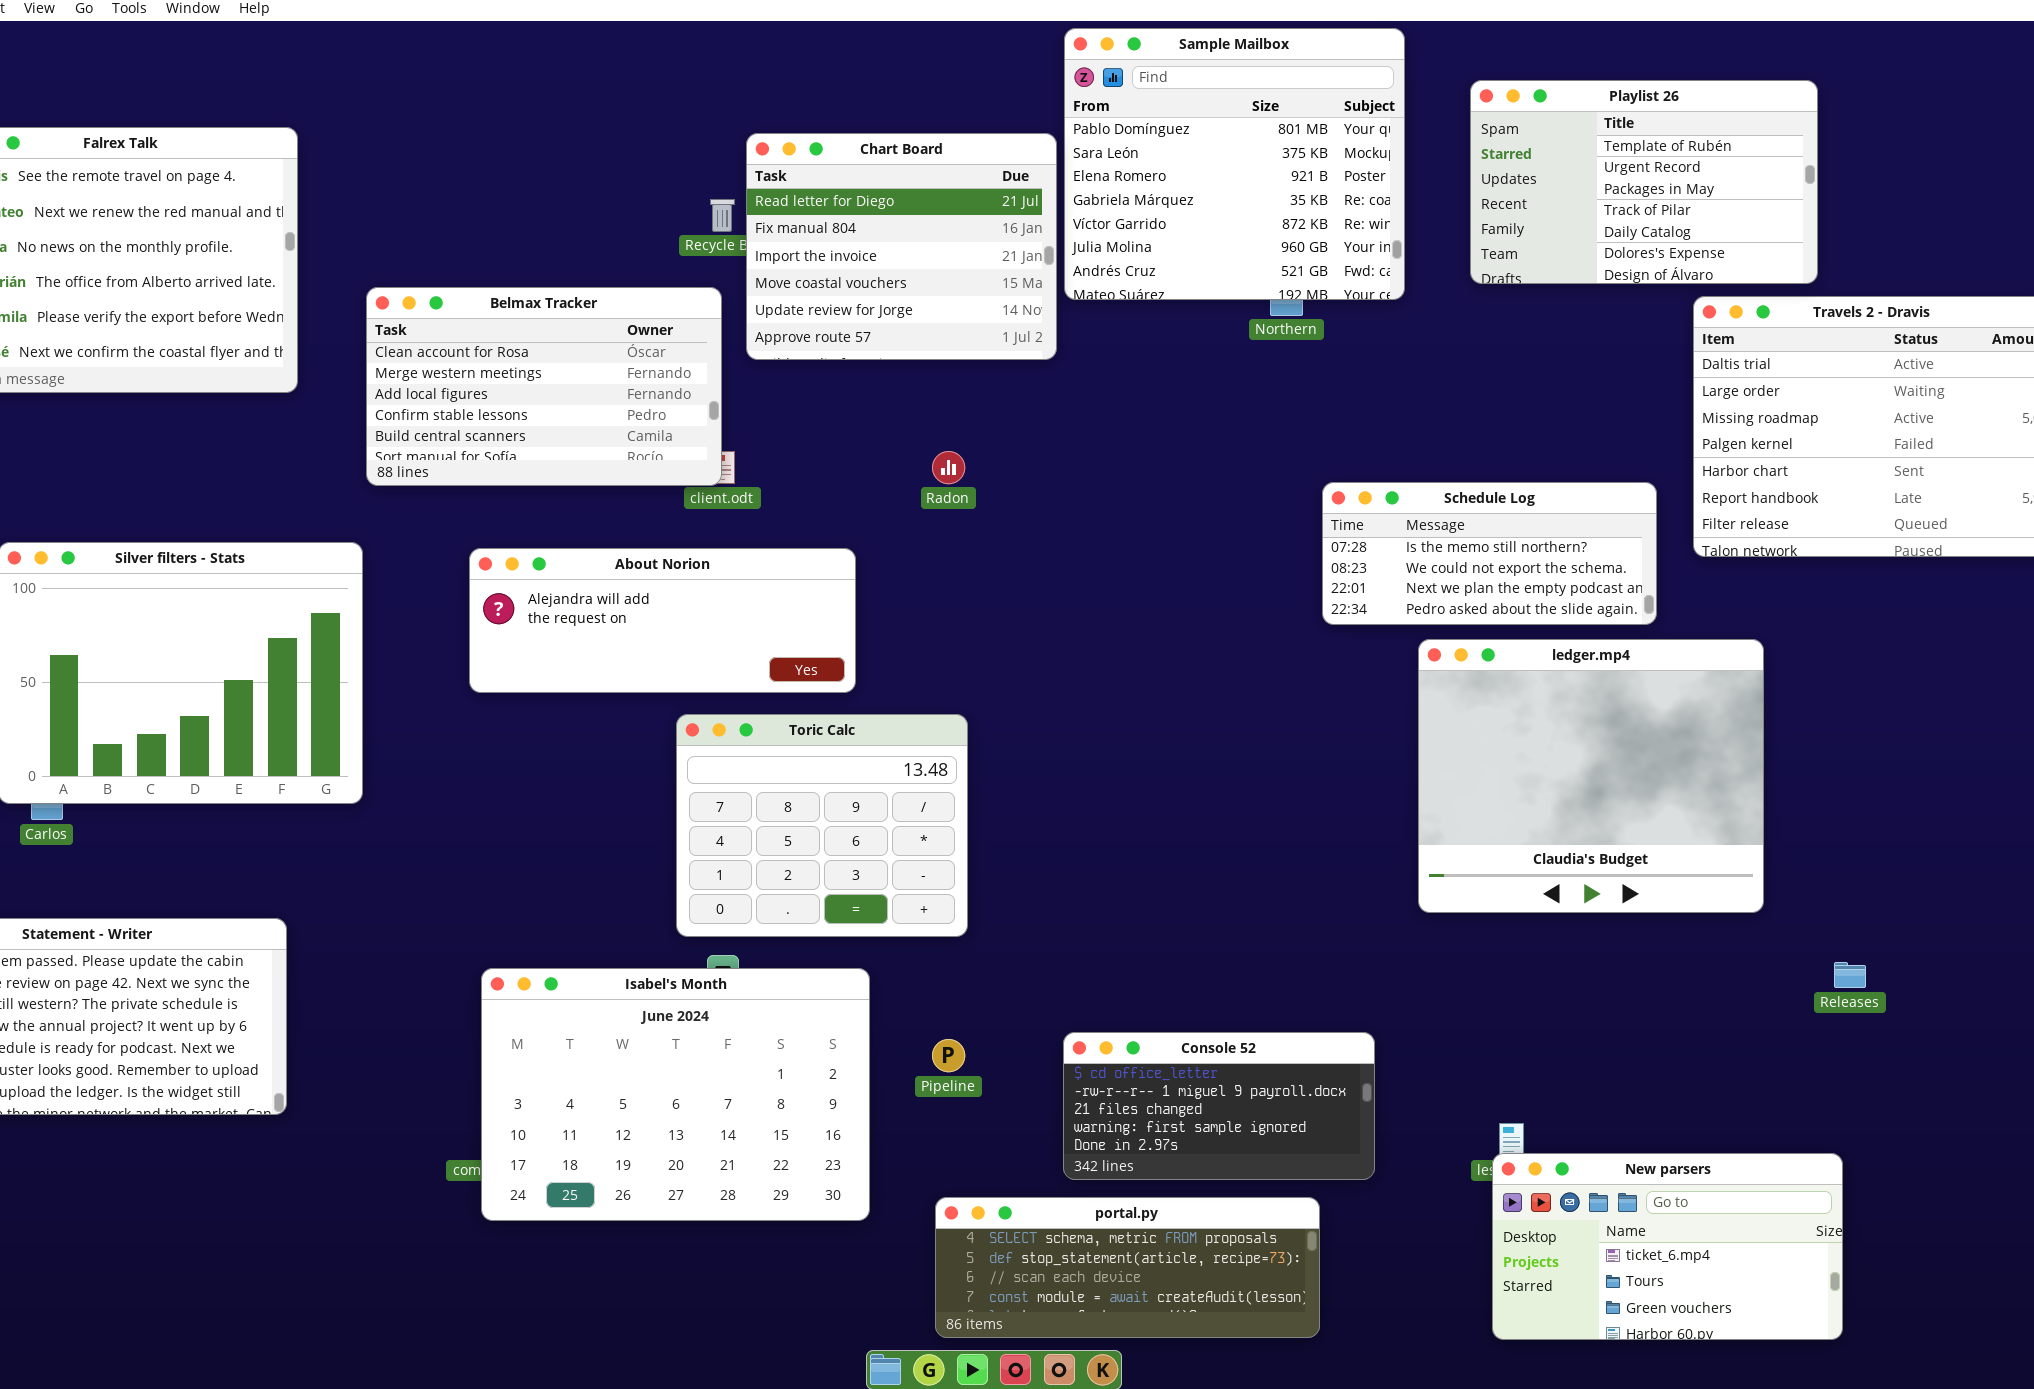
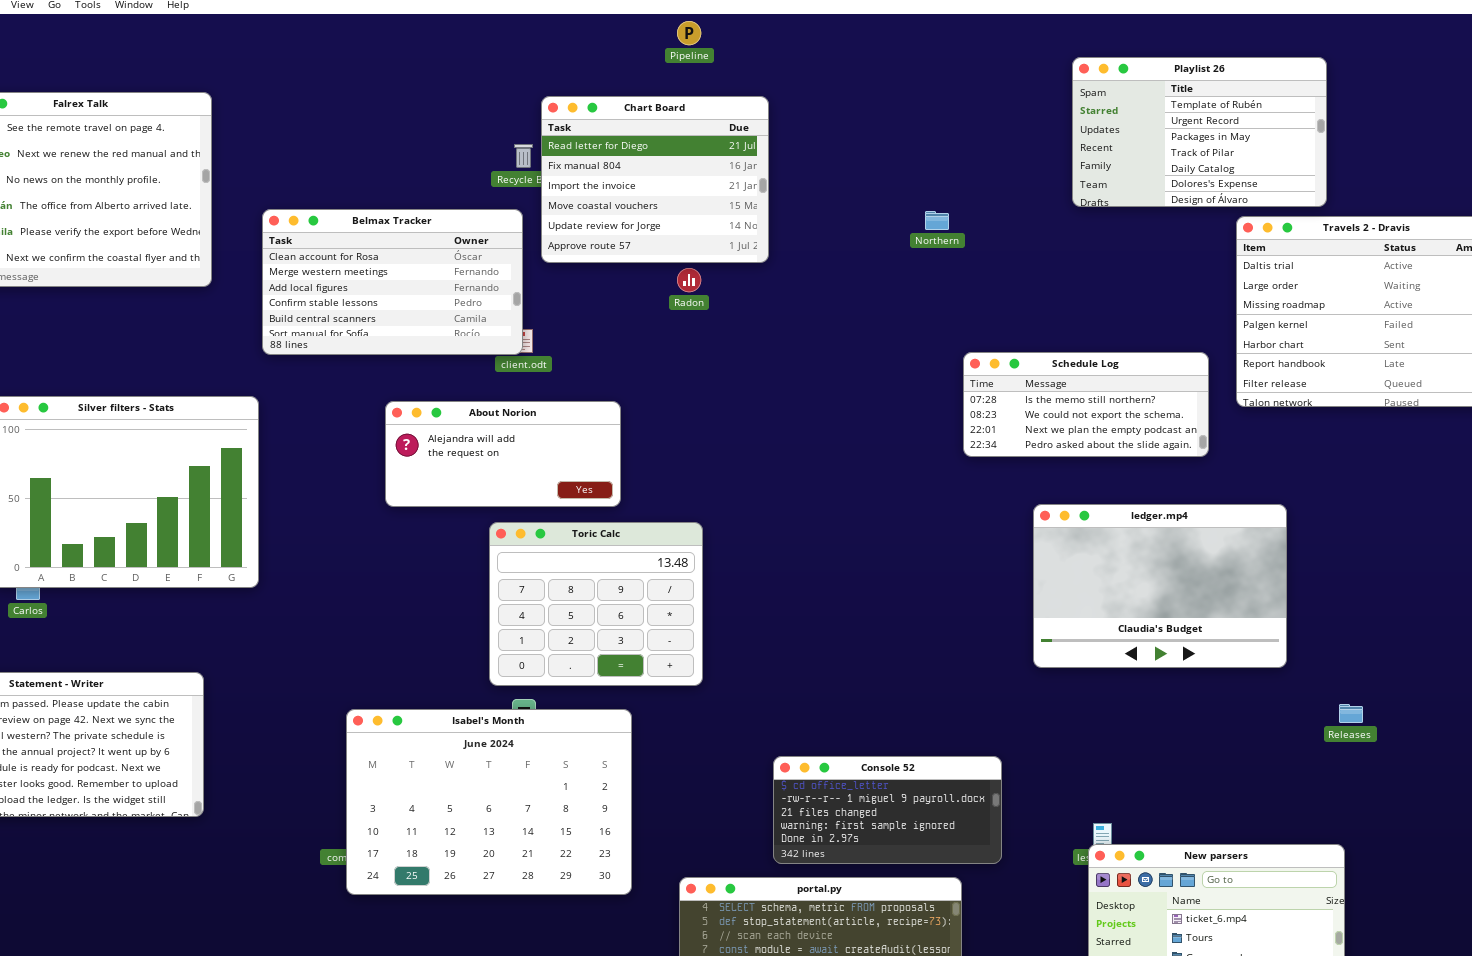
Sample Mailbox: [1064,28,1405,300] -> none, closed
Radon: [932,451,965,484] -> [677,268,701,292], moved
About Norion: [469,548,856,693] -> [385,401,621,507], resized
ledger.mp4: [1418,639,1764,913] -> [1033,504,1287,668], resized
Pipeline: [932,1039,965,1072] -> [677,21,701,45], moved

